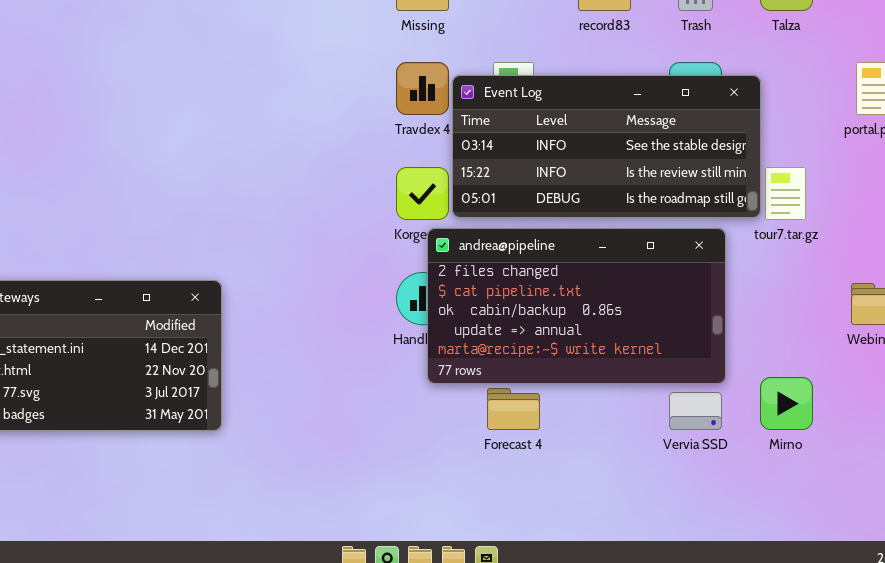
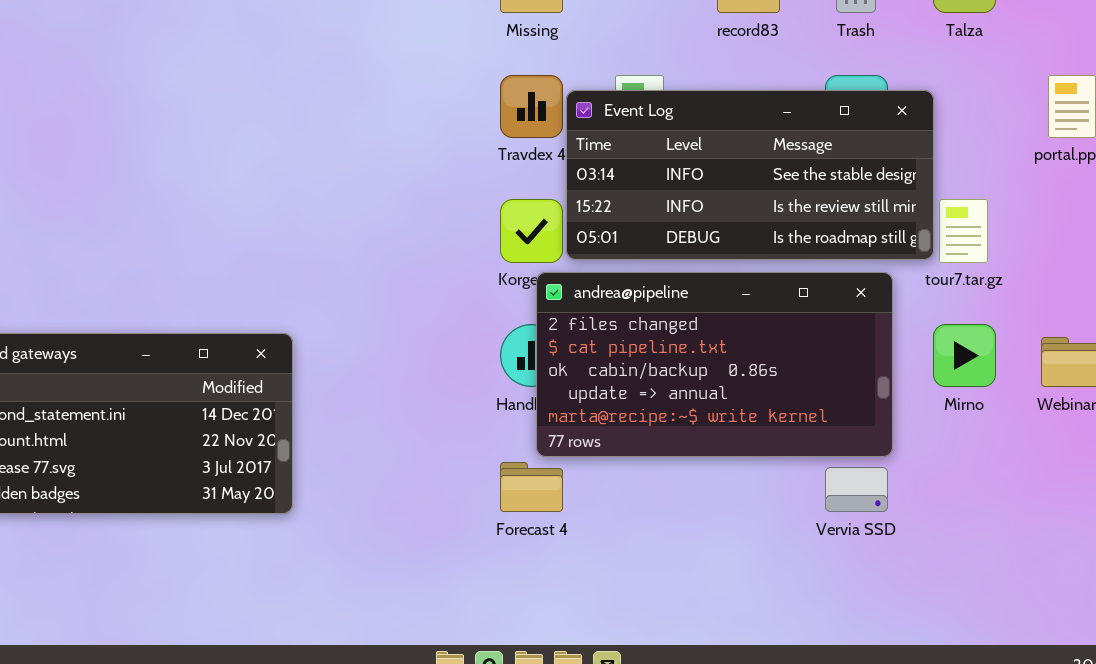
Mirno: [760,377,813,430] -> [933,324,996,387], moved
Forecast 4: [487,388,540,430] -> [500,462,563,512], moved

